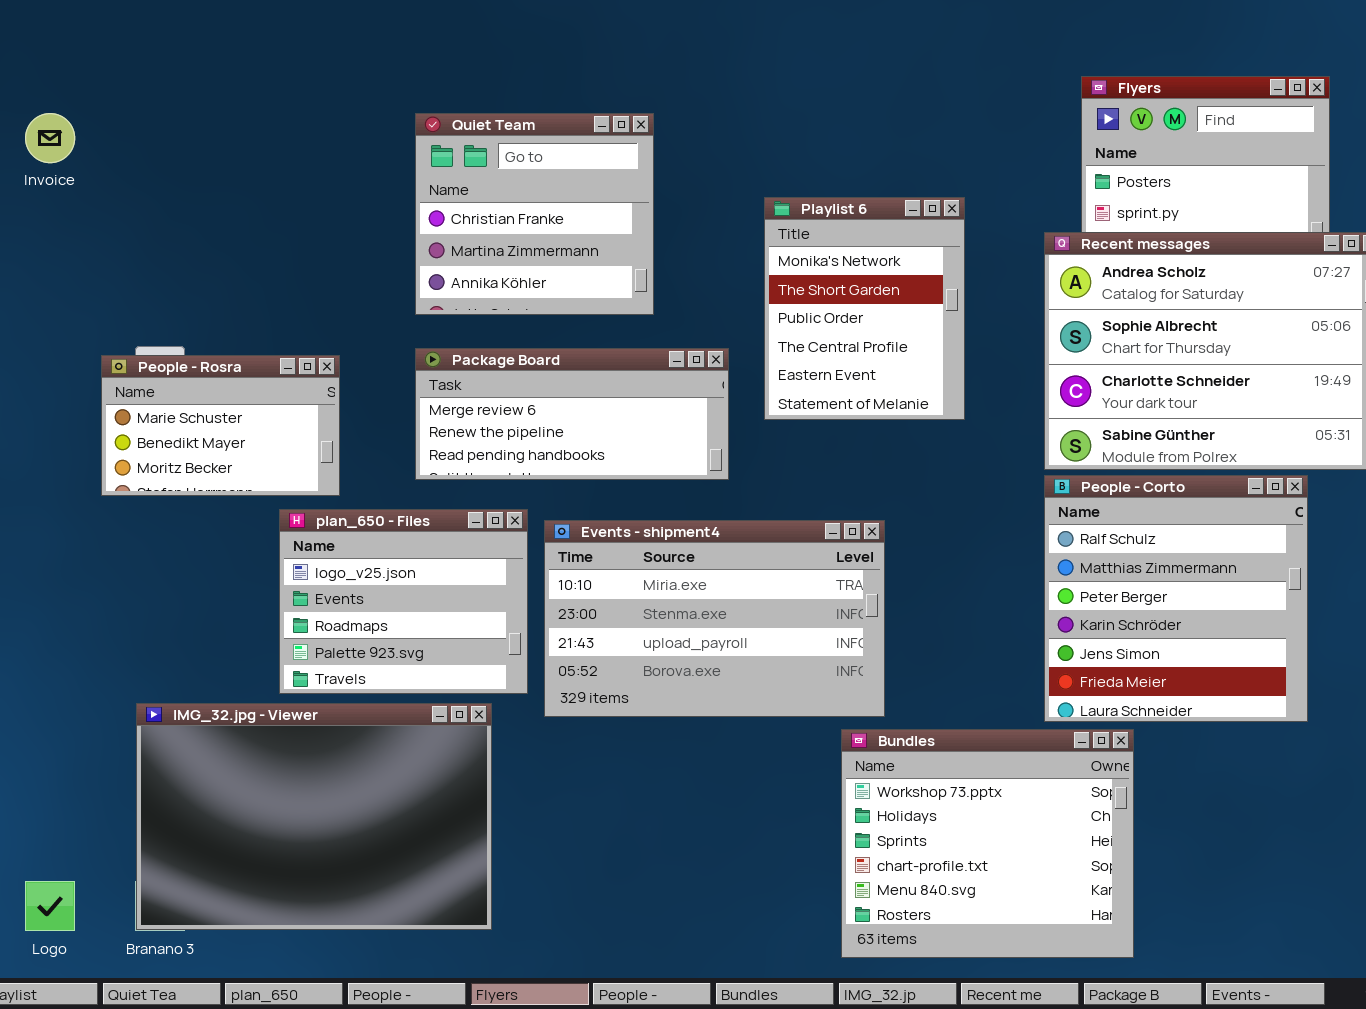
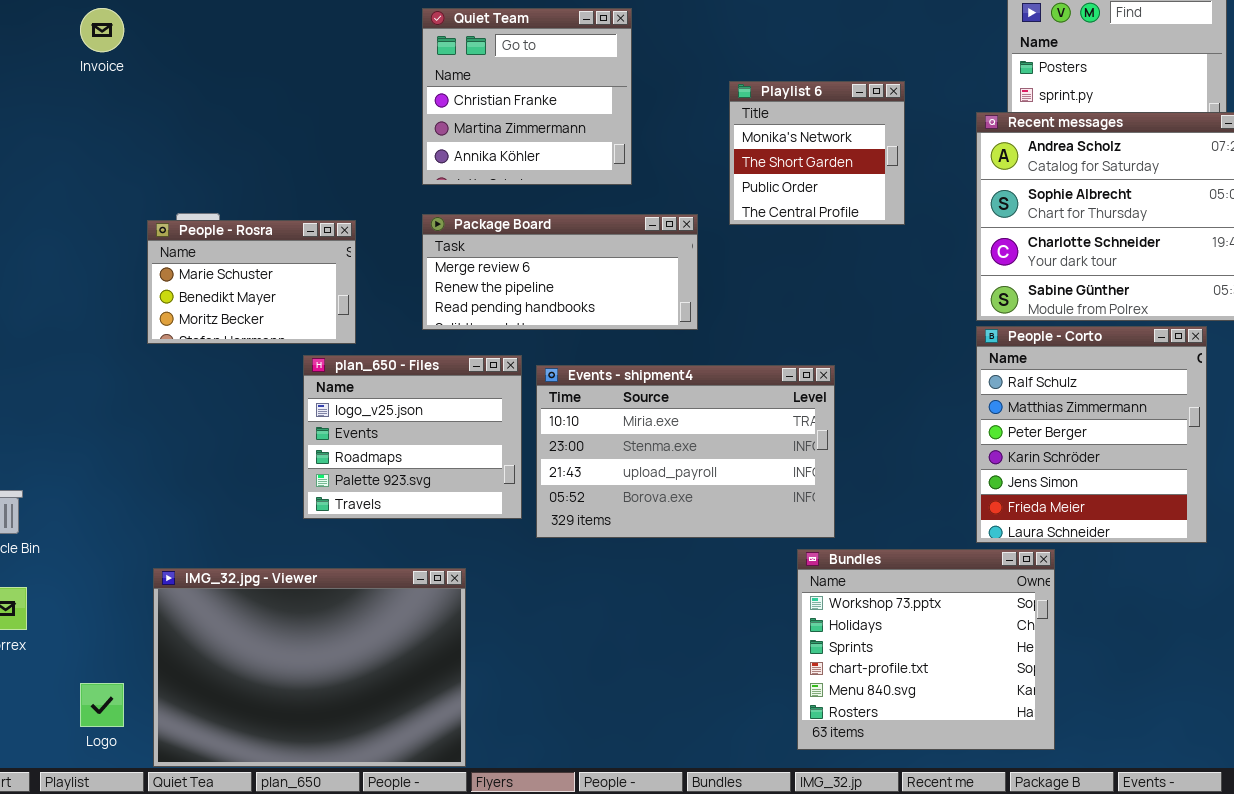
Playlist 6: [764,197,965,420] -> [729,81,905,225], resized
IMG_32.jpg - Viewer: [136,703,492,930] -> [153,568,466,767], moved

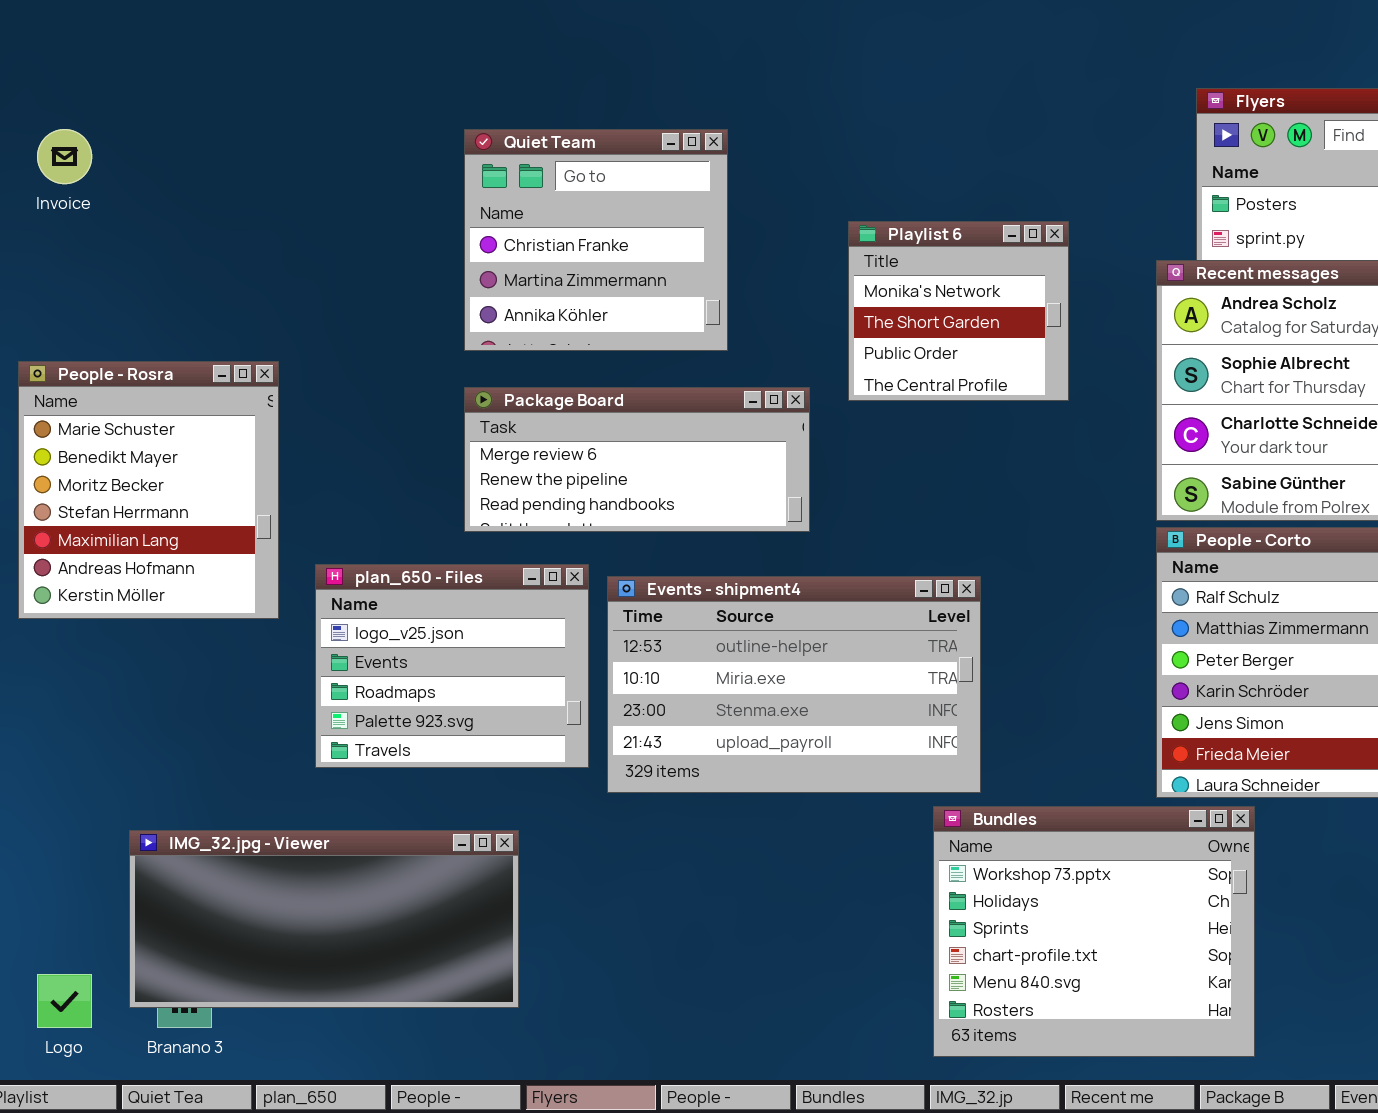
People - Rosra: [147,220,356,344] -> [18,361,279,619], moved, resized
Events - shipment4: [536,365,835,538] -> [607,576,981,793], scrolled up 1 row
IMG_32.jpg - Viewer: [153,568,466,767] -> [129,830,519,1008], resized

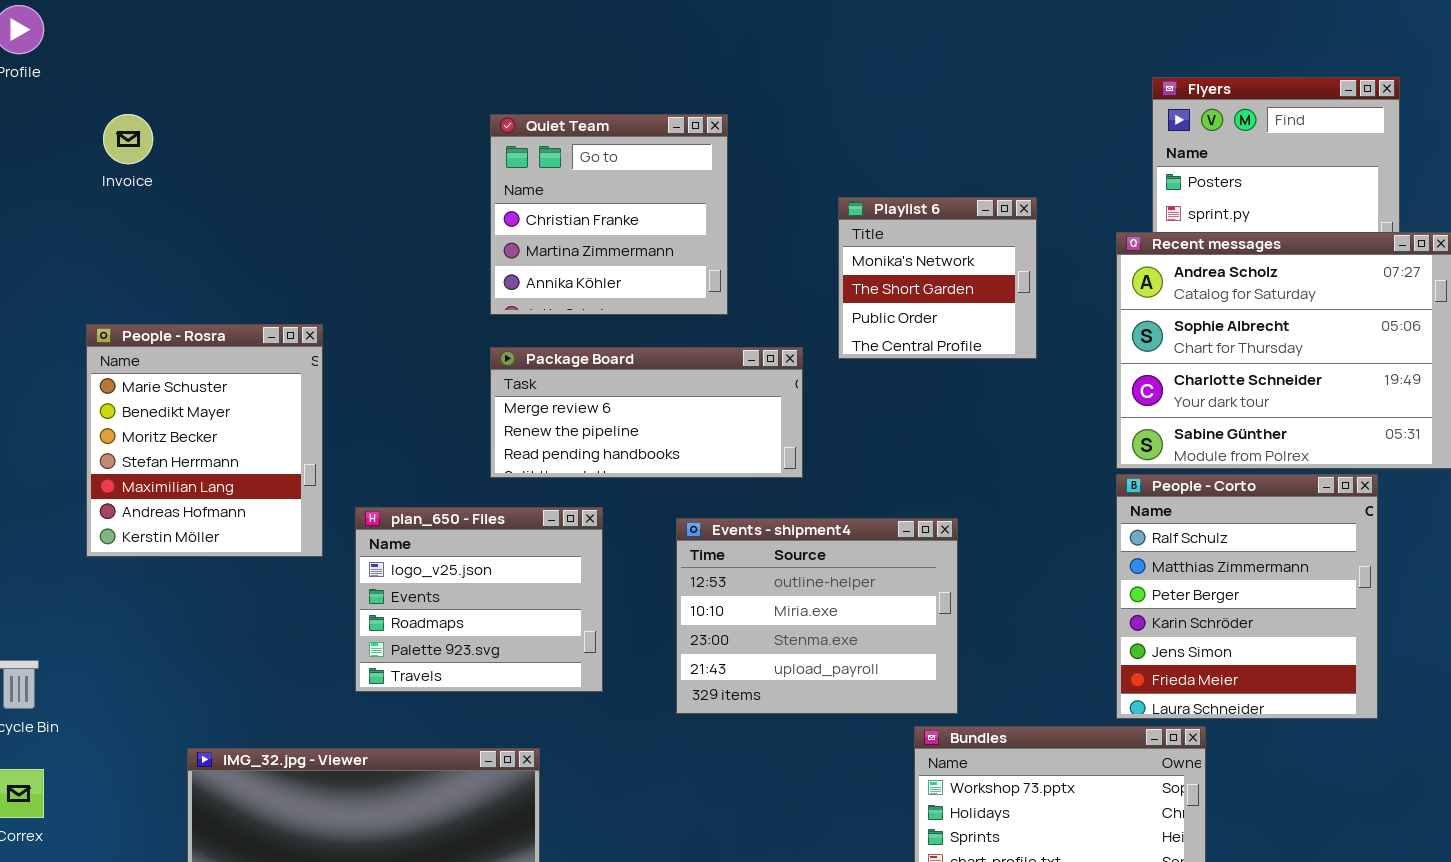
Events - shipment4: [607,576,981,793] -> [676,518,958,714], resized

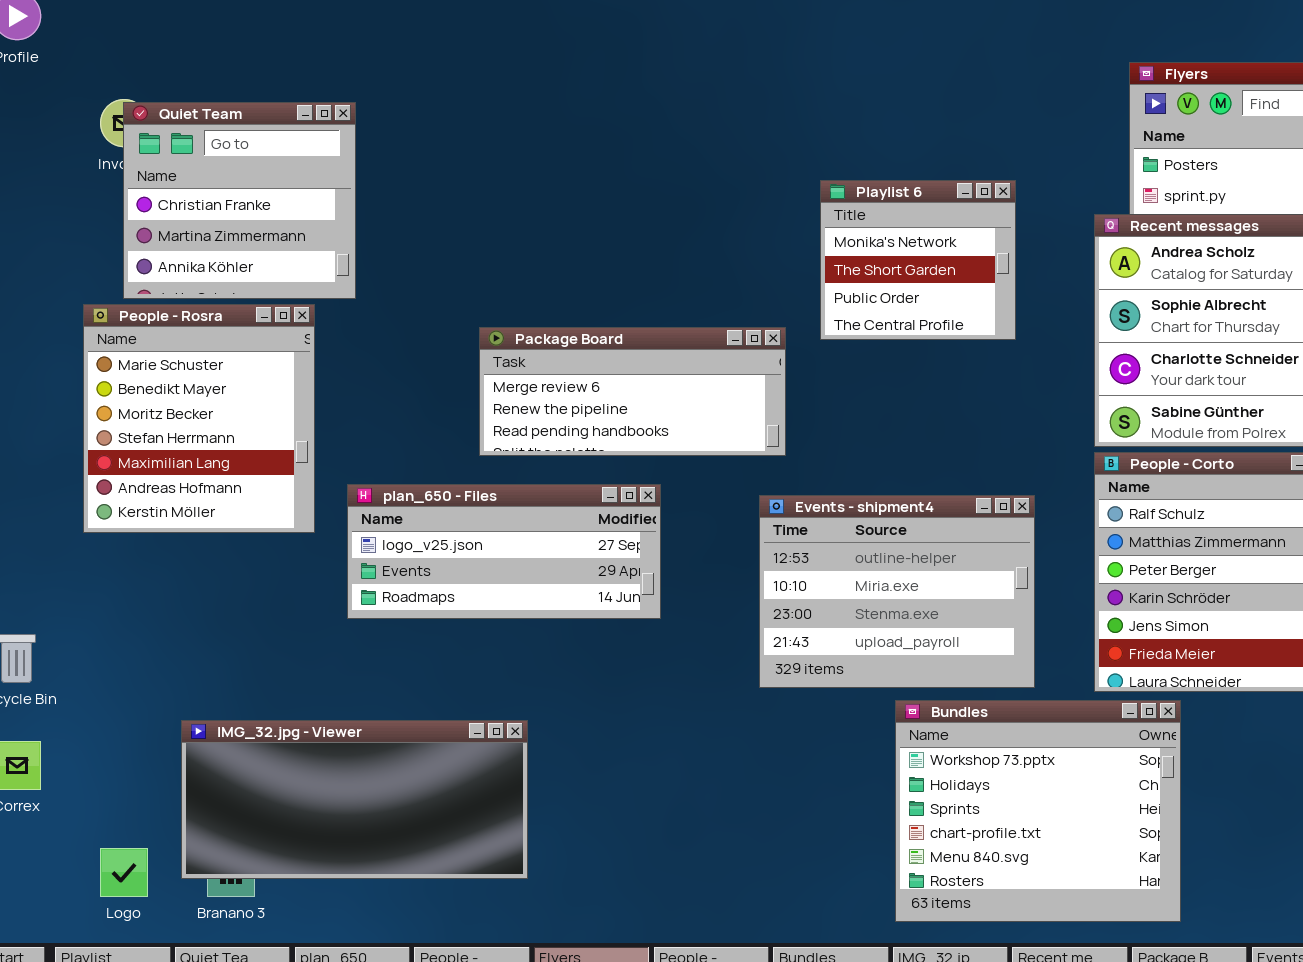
Quiet Team: [490,114,728,315] -> [123,102,356,299], moved
plan_650 - Files: [355,507,603,692] -> [347,484,661,619], resized
Events - shipment4: [676,518,958,714] -> [759,495,1035,688], moved

